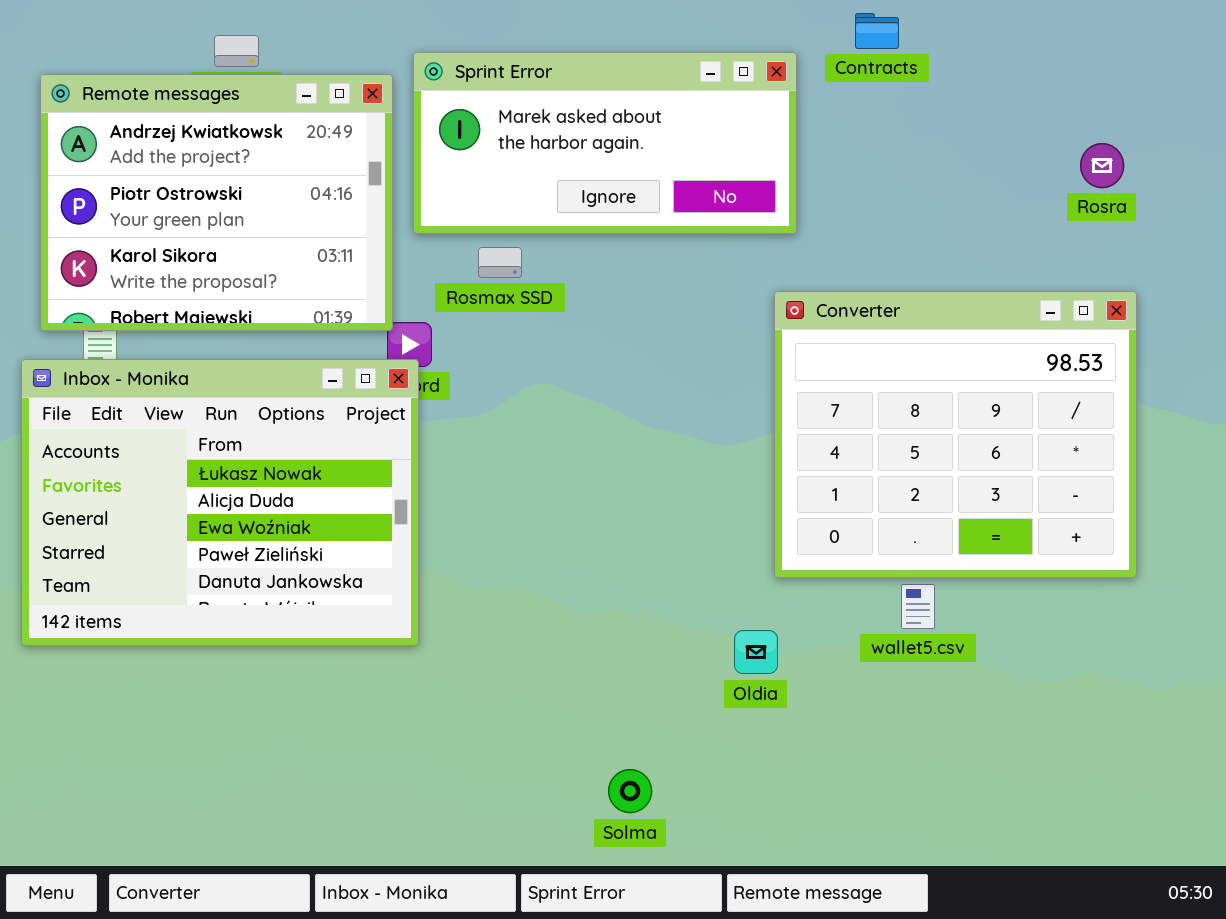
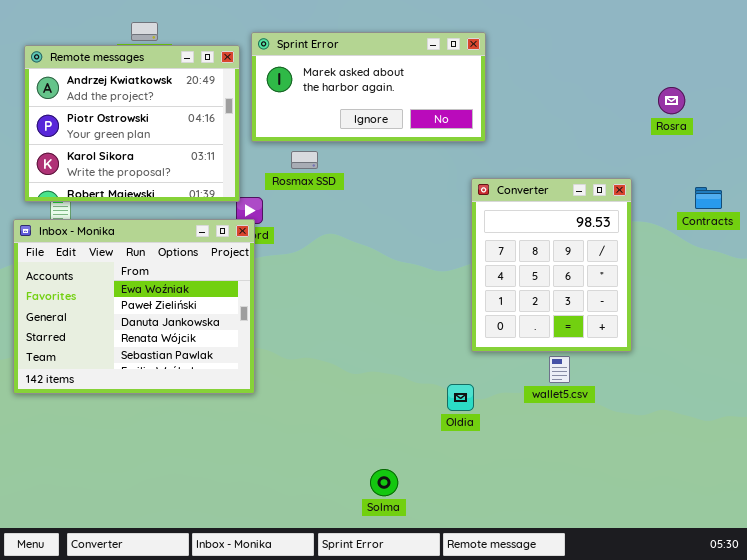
Contracts: [855,13,899,49] -> [695,187,722,209], moved
Converter: [774,291,1137,578] -> [471,178,632,352], resized
Inbox - Monika: [21,359,419,646] -> [13,219,255,394], scrolled down 2 rows

